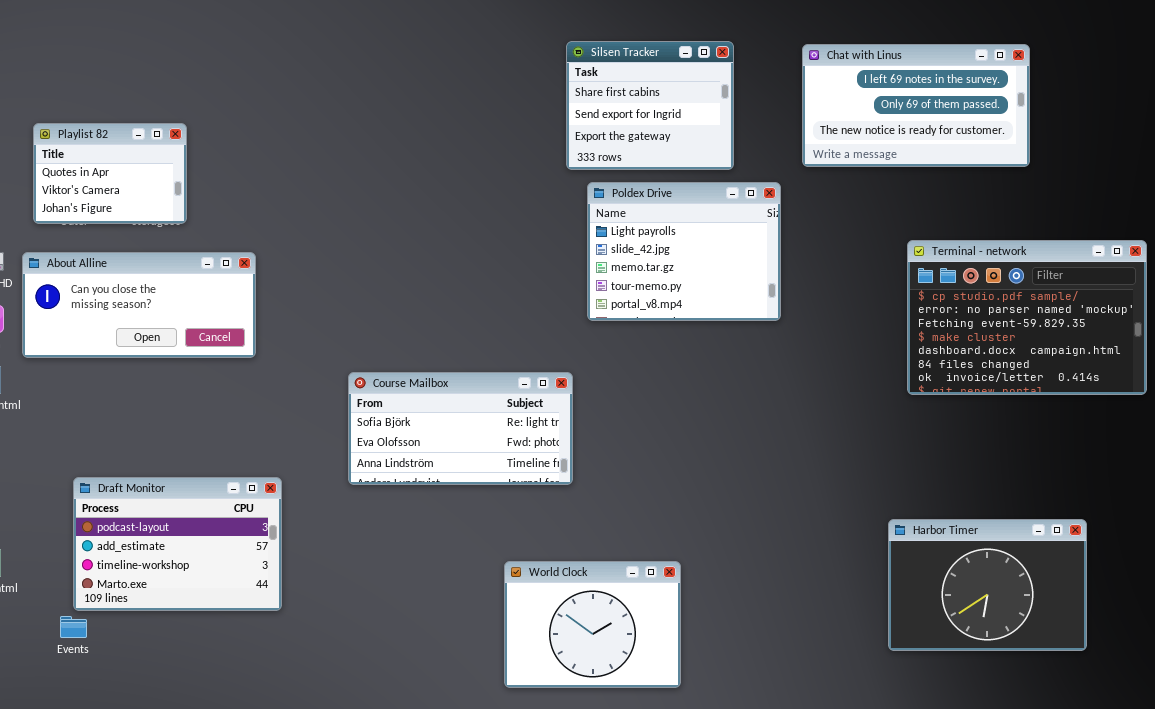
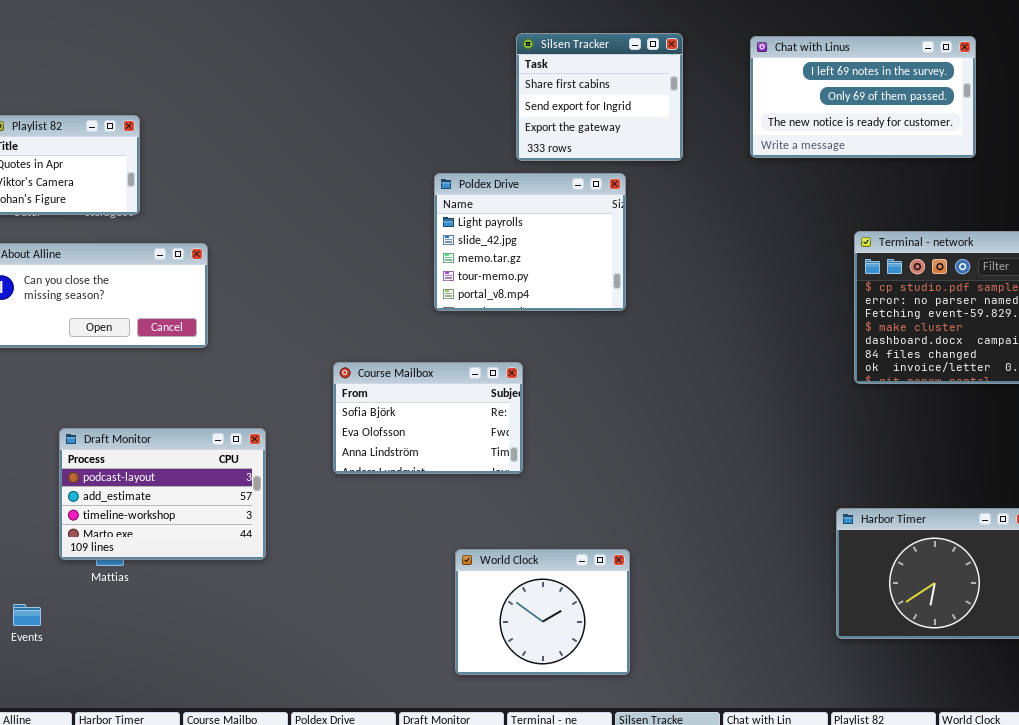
Poldex Drive: [587,182,781,321] -> [434,173,626,311], moved
Course Mailbox: [348,372,573,485] -> [333,362,523,474], resized
Draft Monitor: [73,477,282,611] -> [59,428,266,560], moved

